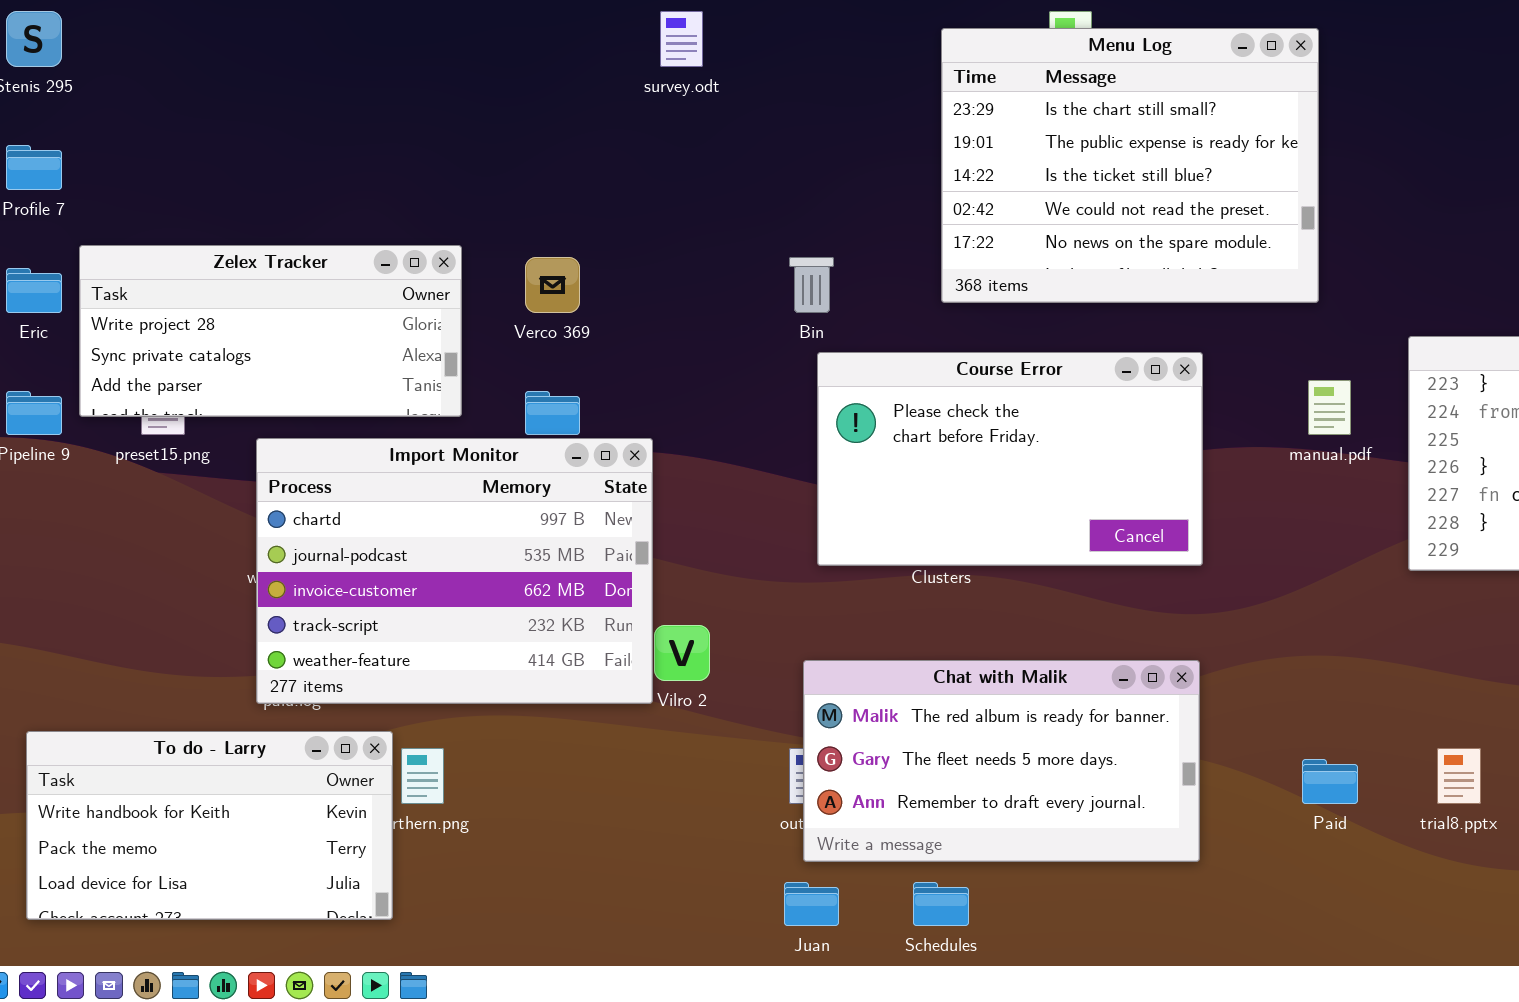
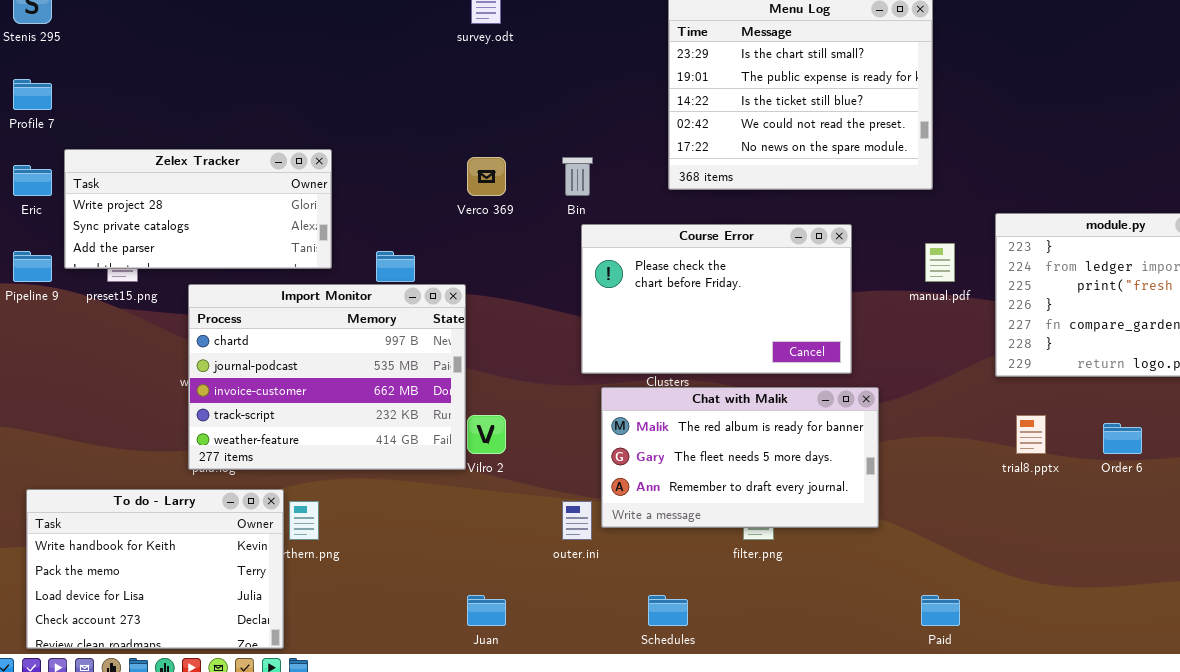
Verco 369: [525,257,580,313] -> [467,157,506,196], moved
Chat with Malik: [803,660,1200,862] -> [601,387,879,528], moved
To do - Larry: [26,731,393,920] -> [26,489,284,649], resized
trial8.pptx: [1437,748,1481,804] -> [1016,415,1046,454], moved
Paid: [1302,759,1358,804] -> [921,595,960,626], moved
Juan: [784,882,839,926] -> [467,595,506,626], moved

